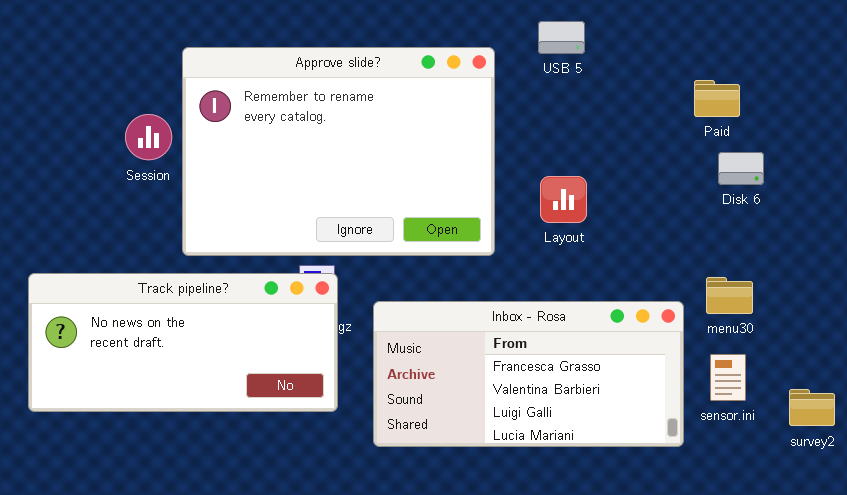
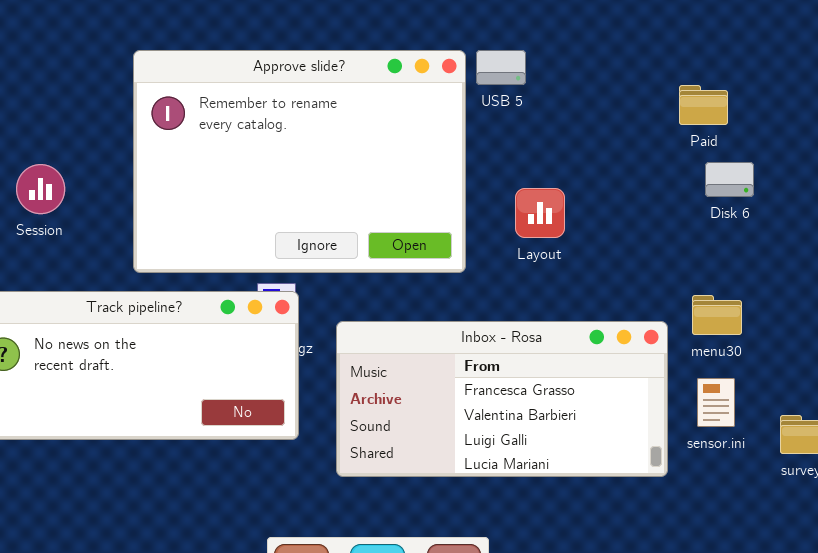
USB 5: [538,21,585,54] -> [476,50,526,85], moved
Session: [125,114,172,160] -> [16,164,65,214], moved

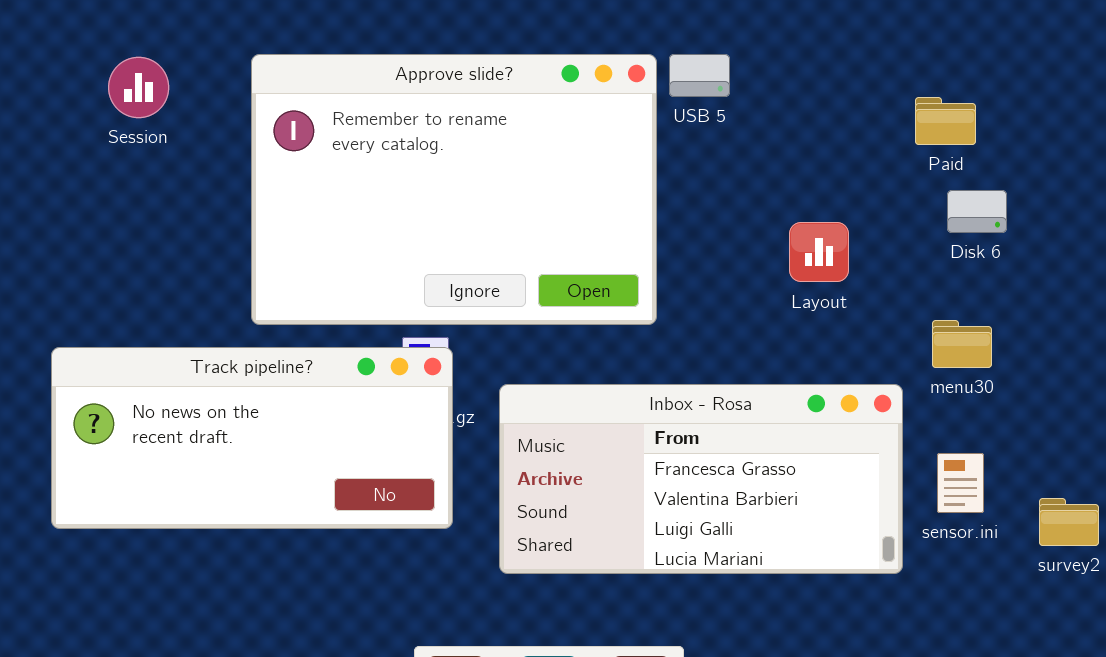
Session: [16,164,65,214] -> [108,57,169,118], moved
Layout: [515,188,565,238] -> [789,222,849,282], moved
menu30: [692,295,742,335] -> [932,320,992,368], moved

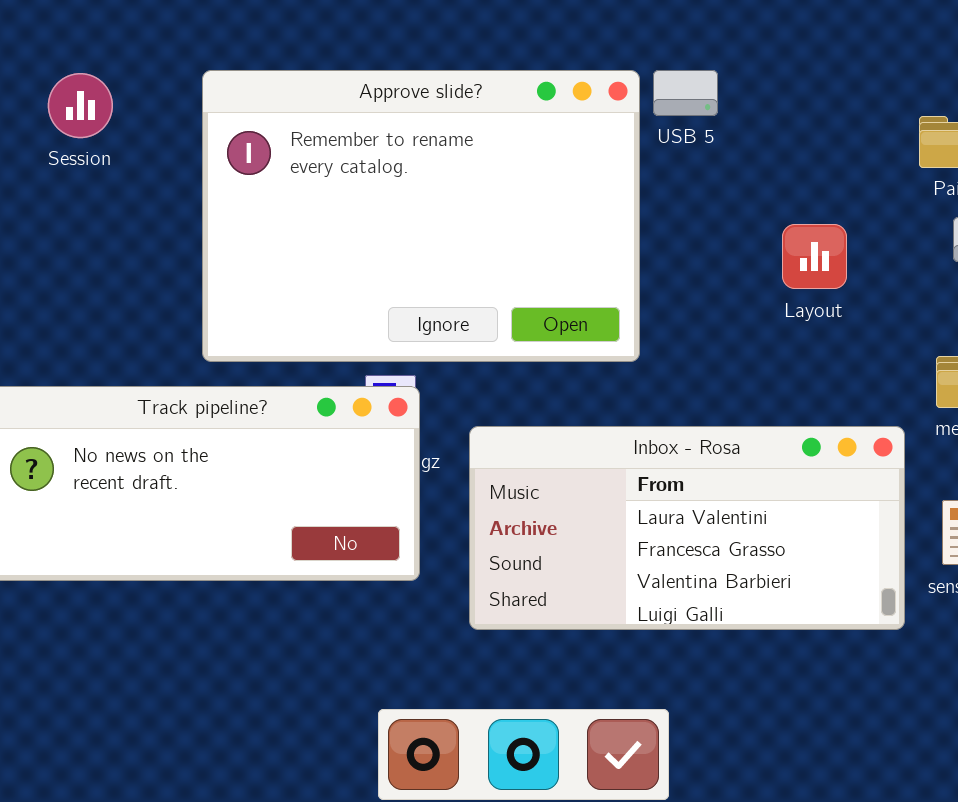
Layout: [789,222,849,282] -> [782,224,847,289], moved
Inbox - Rosa: [499,384,903,574] -> [469,426,905,630], scrolled up 1 row

